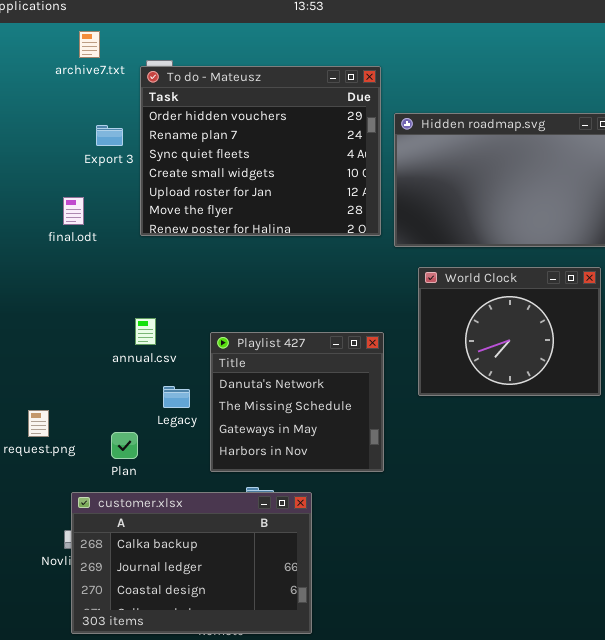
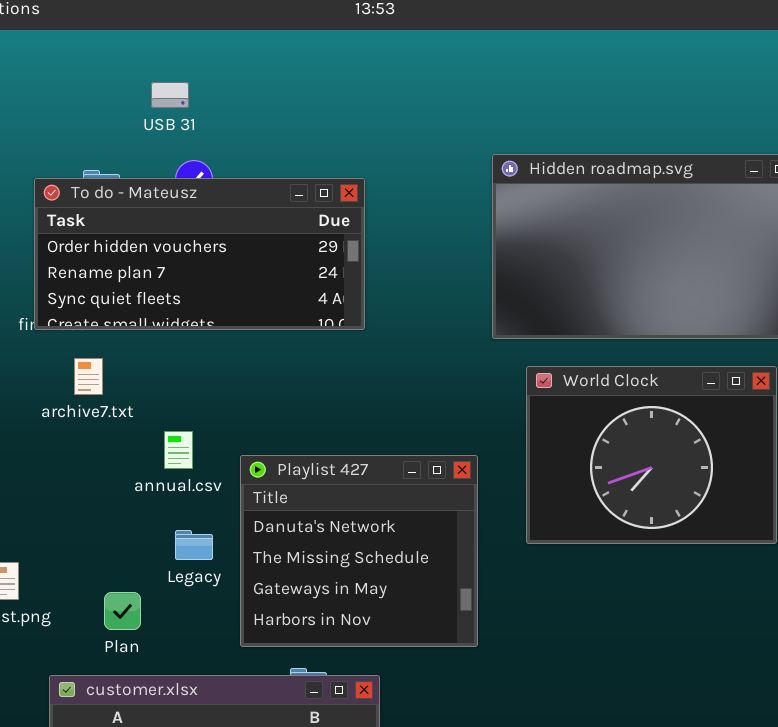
archive7.txt: [79,31,100,58] -> [74,358,103,395], moved
To do - Mateusz: [140,66,381,236] -> [34,178,365,330], moved, resized
annual.csv: [135,318,156,345] -> [164,431,193,469], moved

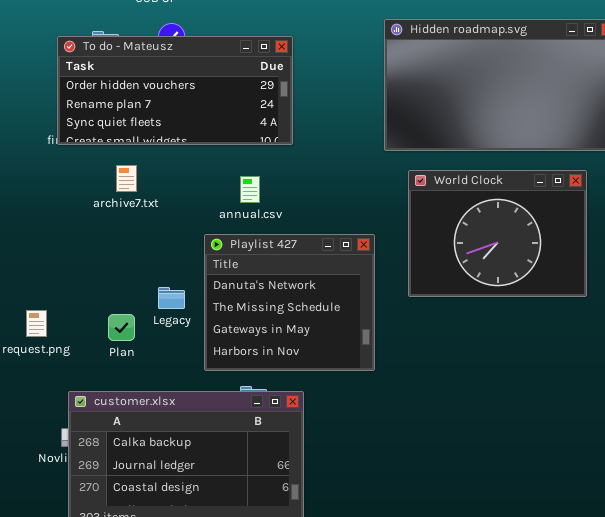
archive7.txt: [74,358,103,395] -> [116,165,137,192], moved
annual.csv: [164,431,193,469] -> [240,176,260,203], moved
Plan: [104,592,141,630] -> [108,314,135,341], moved

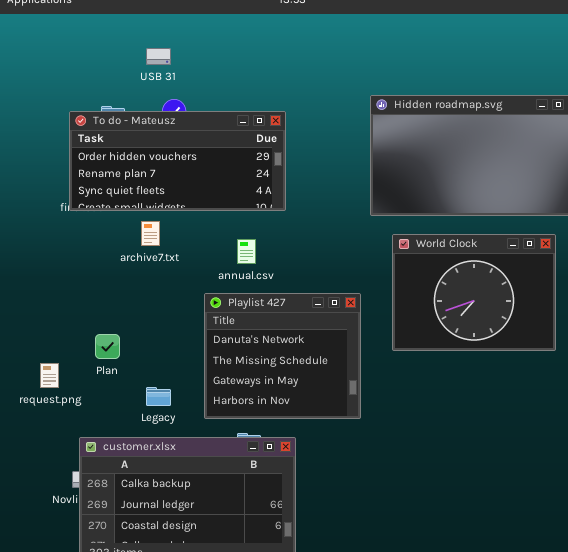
archive7.txt: [116,165,137,192] -> [141,221,160,246], moved
Legacy: [158,287,185,309] -> [146,387,171,406], moved
Plan: [108,314,135,341] -> [95,334,120,359], moved

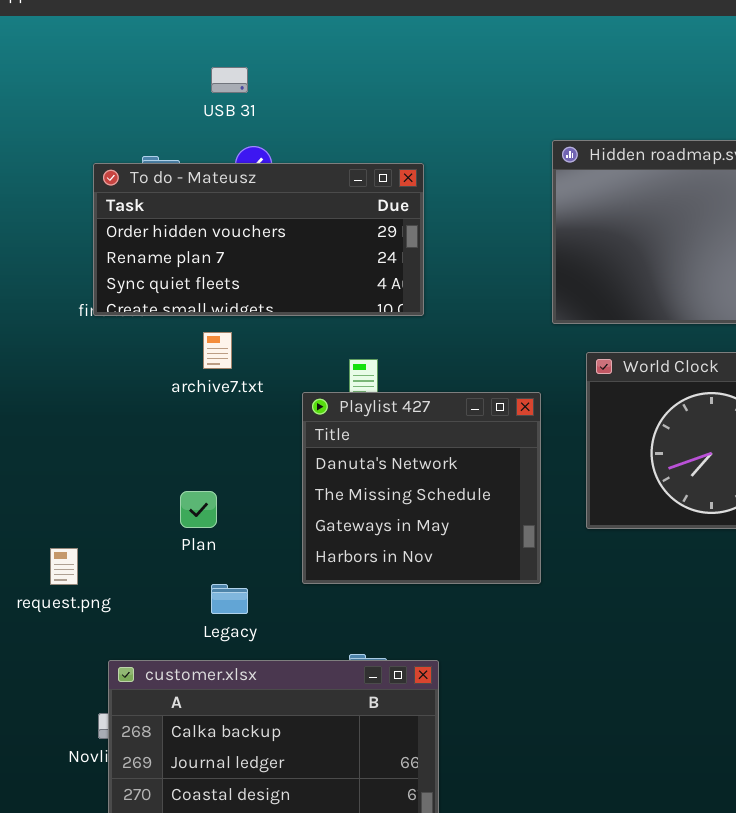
Playlist 427: [204,293,361,419] -> [302,392,541,584], moved
Plan: [95,334,120,359] -> [180,491,217,528], moved

